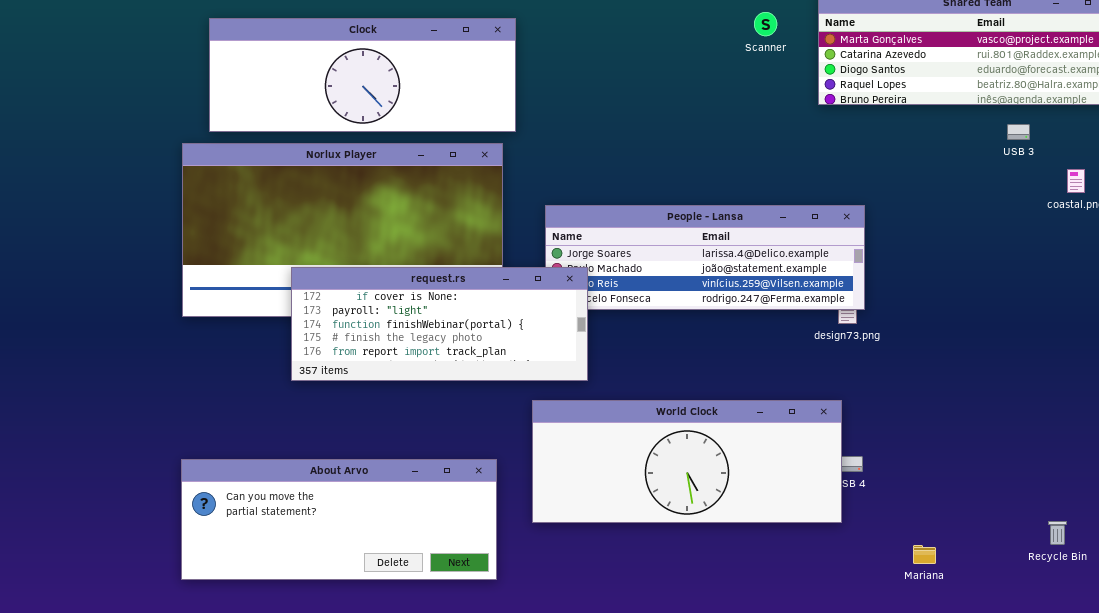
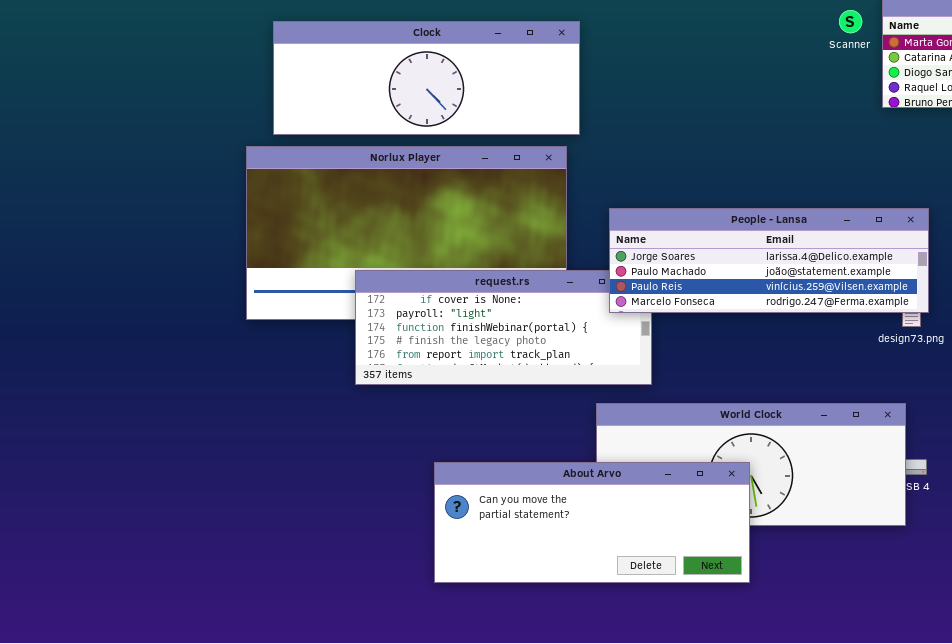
Scanner: [754,12,777,36] -> [839,10,862,33], moved
People - Lansa: [545,205,865,310] -> [609,208,929,313], raised
About Arvo: [181,459,497,580] -> [434,462,750,583], moved

